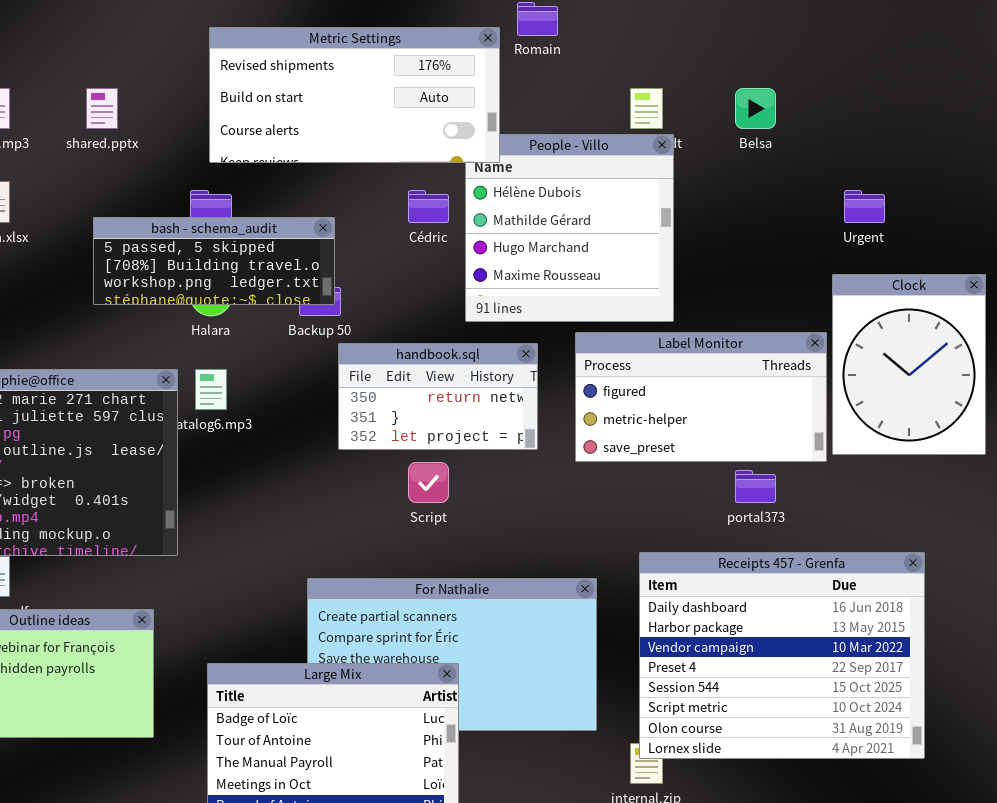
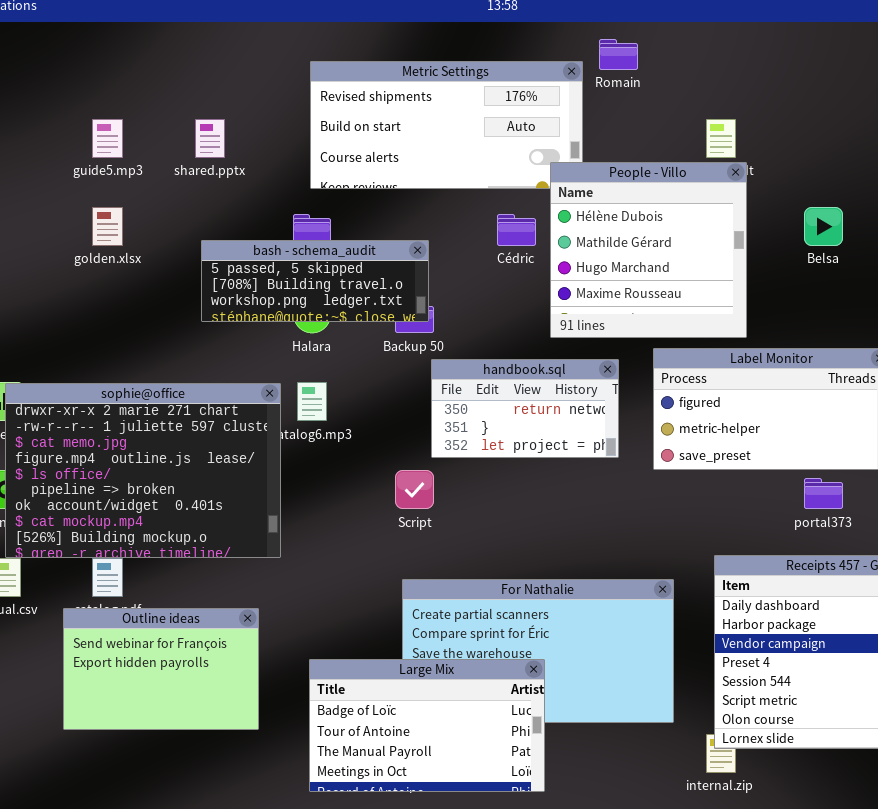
Belsa: [735,88,776,129] -> [804,207,843,246], moved
People - Villo: [465,134,674,322] -> [550,162,747,338], raised
Script: [408,462,449,503] -> [395,470,434,509], moved

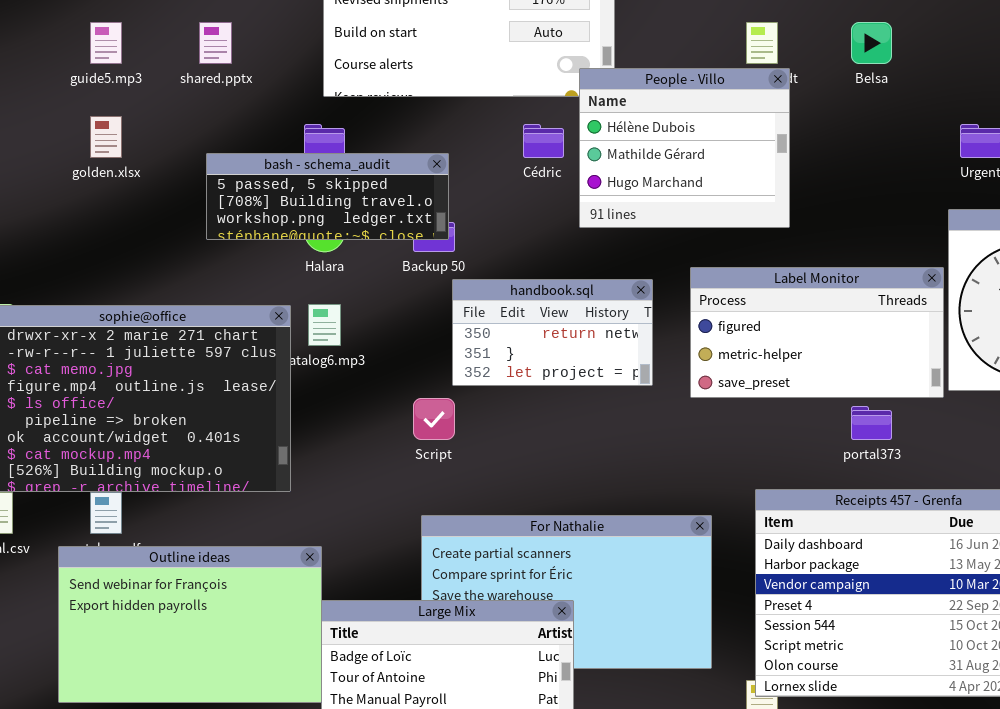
People - Villo: [550,162,747,338] -> [579,68,790,228], resized
Belsa: [804,207,843,246] -> [851,22,892,64], moved
Outline ideas: [63,608,259,730] -> [58,546,322,703], resized

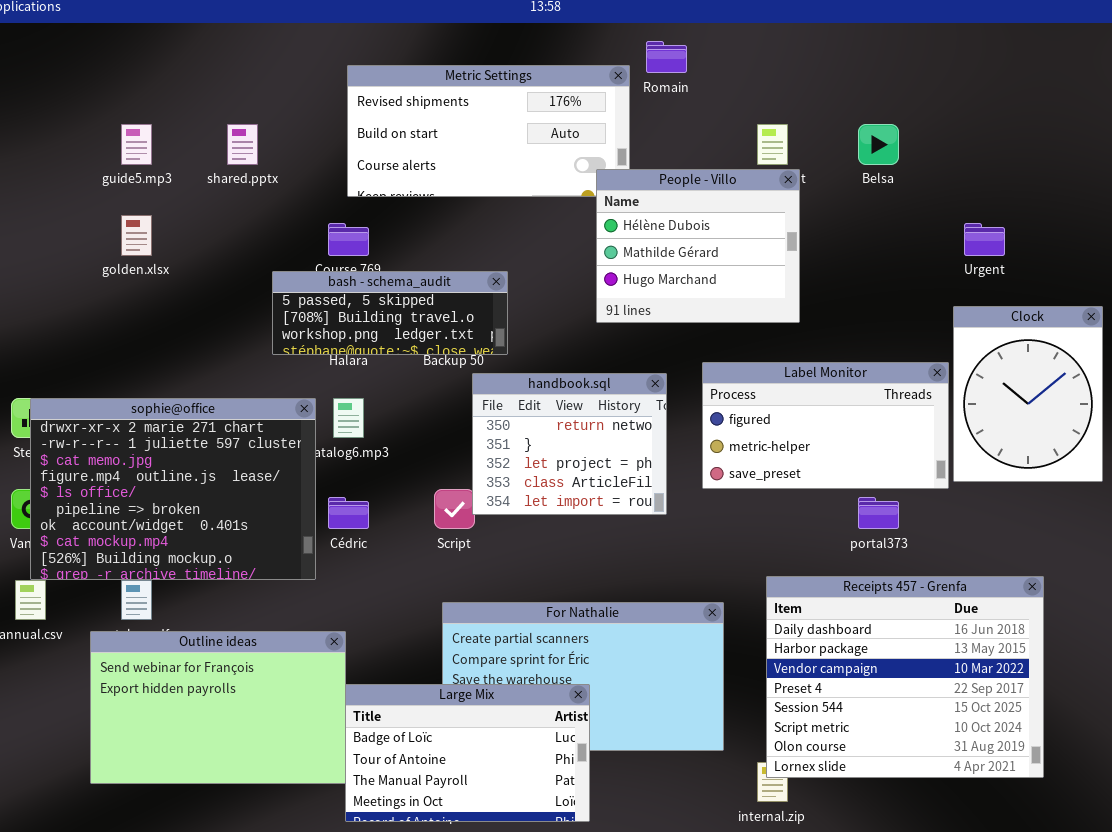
Cédric: [523,124,564,158] -> [328,497,369,529], moved
bash - schema_audit: [206,153,449,240] -> [272,271,508,355], moved
handbook.sql: [452,279,653,386] -> [472,373,667,515], resized

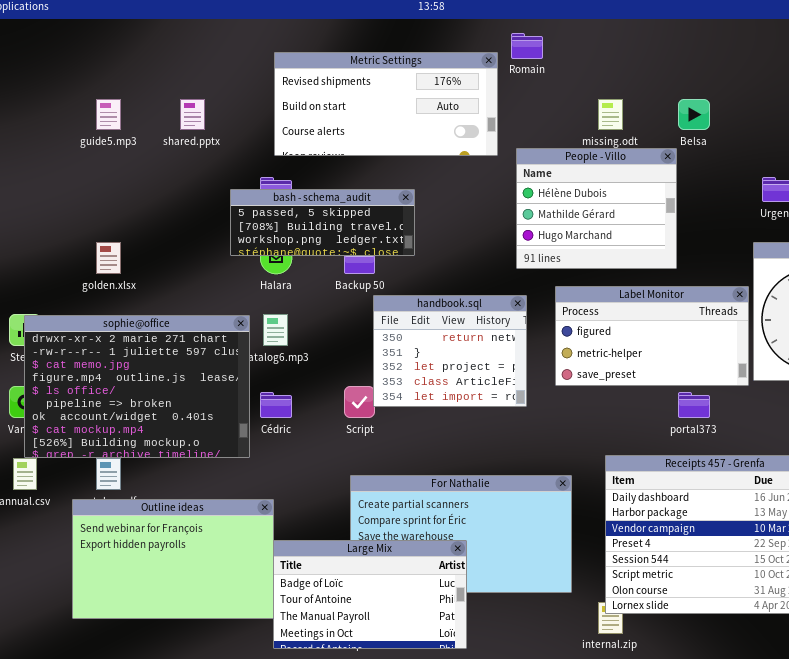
People - Villo: [596,169,800,323] -> [516,148,677,269], moved
golden.xlsx: [121,215,152,256] -> [96,242,121,274], moved
bash - schema_audit: [272,271,508,355] -> [230,189,415,256], moved

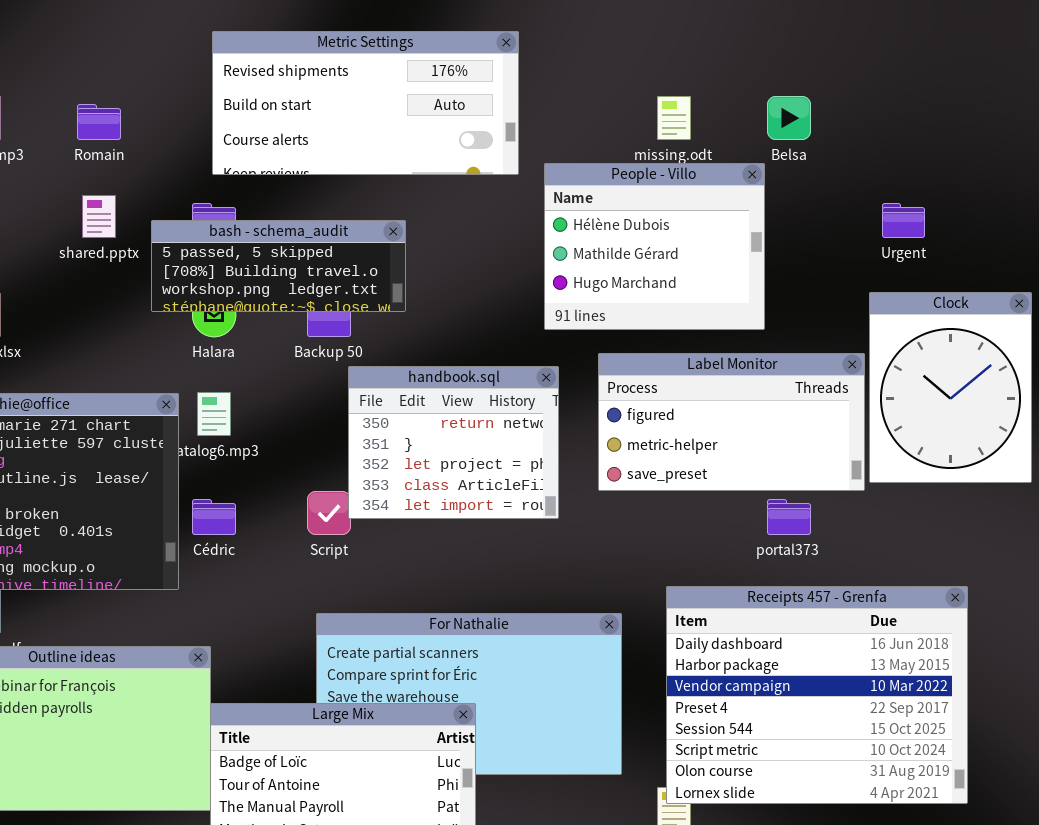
Romain: [511,33,543,59] -> [77,104,121,140], moved
shared.pptx: [180,99,205,130] -> [82,195,116,238], moved

